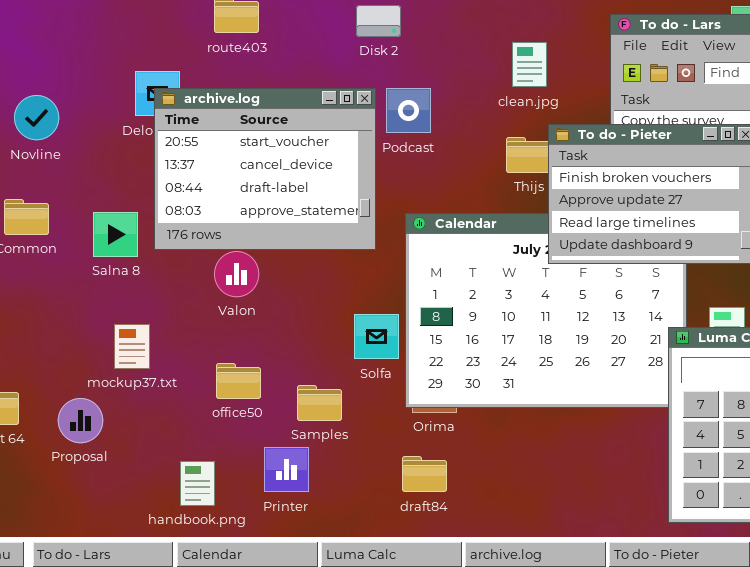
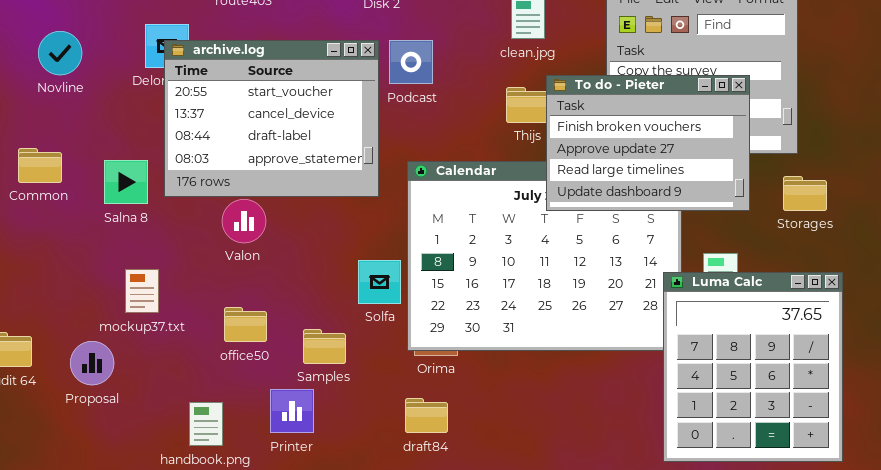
Novline: [14,95,59,140] -> [38,31,82,75], moved

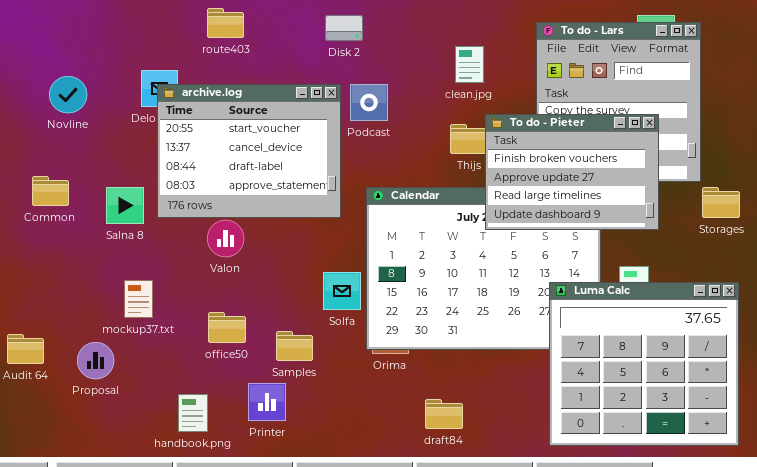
Storages: [783,176,827,211] -> [702,187,740,218], moved
Luma Calc: [663,272,843,462] -> [549,282,739,446], resized
draft84: [405,398,448,433] -> [425,399,463,429], moved

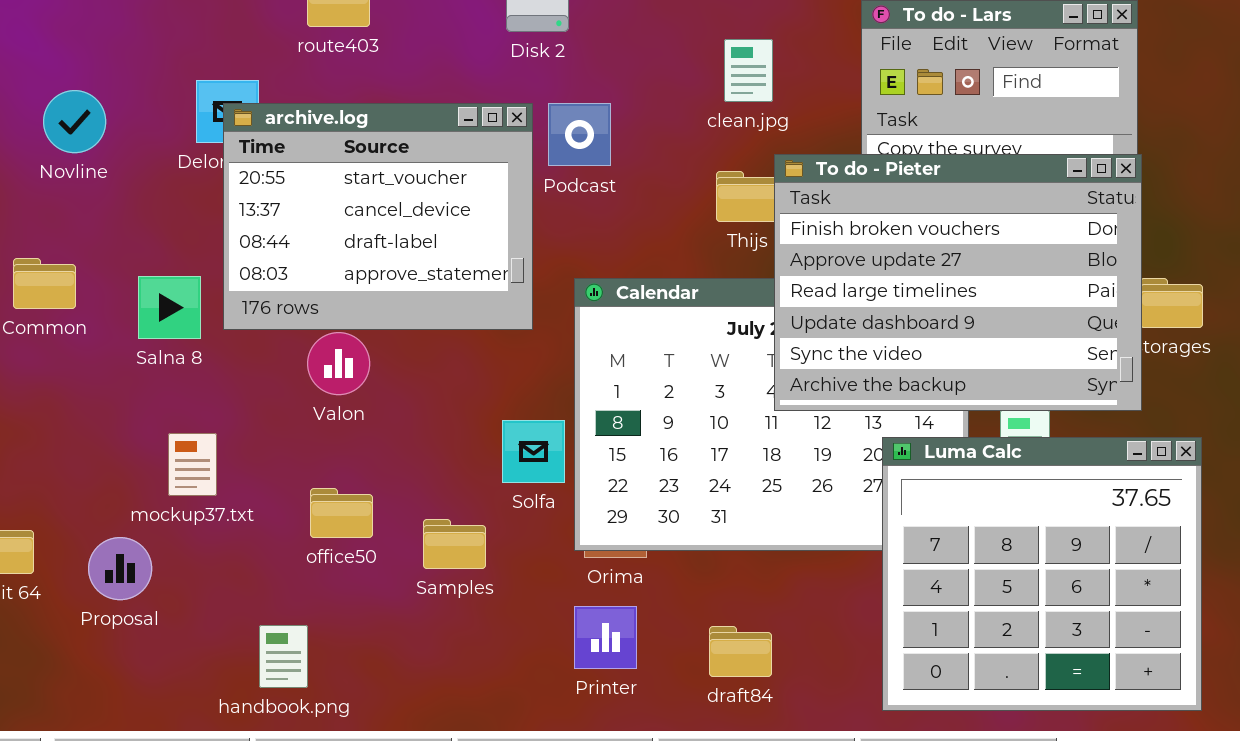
To do - Pieter: [485,114,659,230] -> [774,154,1142,411], resized
Printer: [248,383,286,421] -> [574,606,637,669], moved
draft84: [425,399,463,429] -> [709,626,772,677], moved

